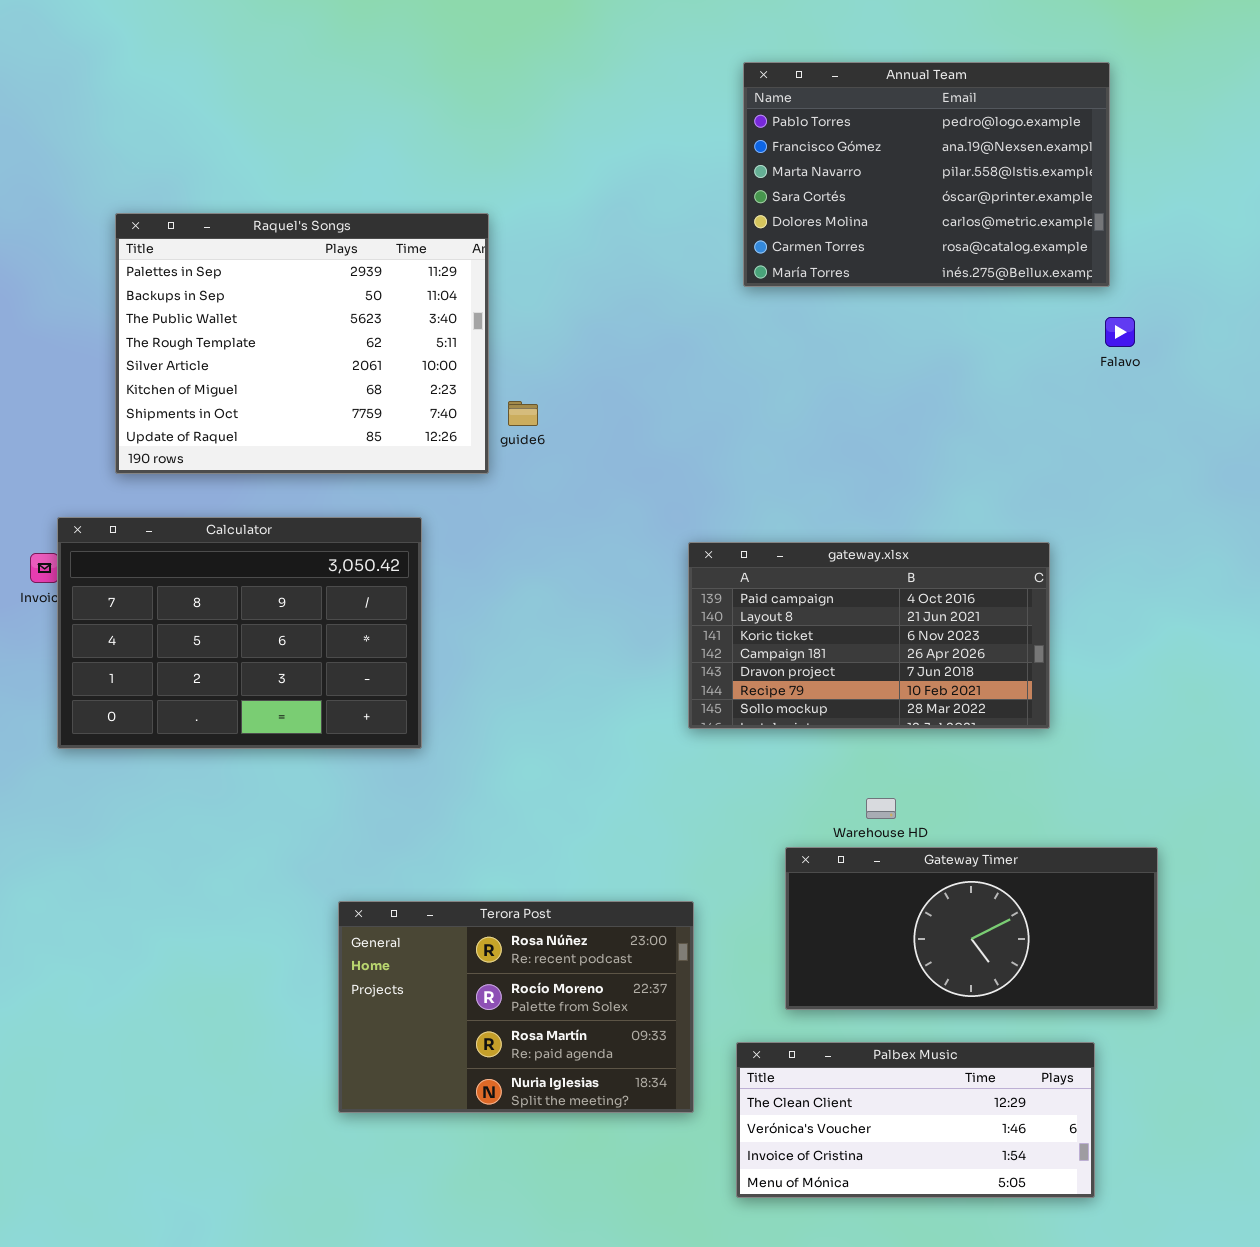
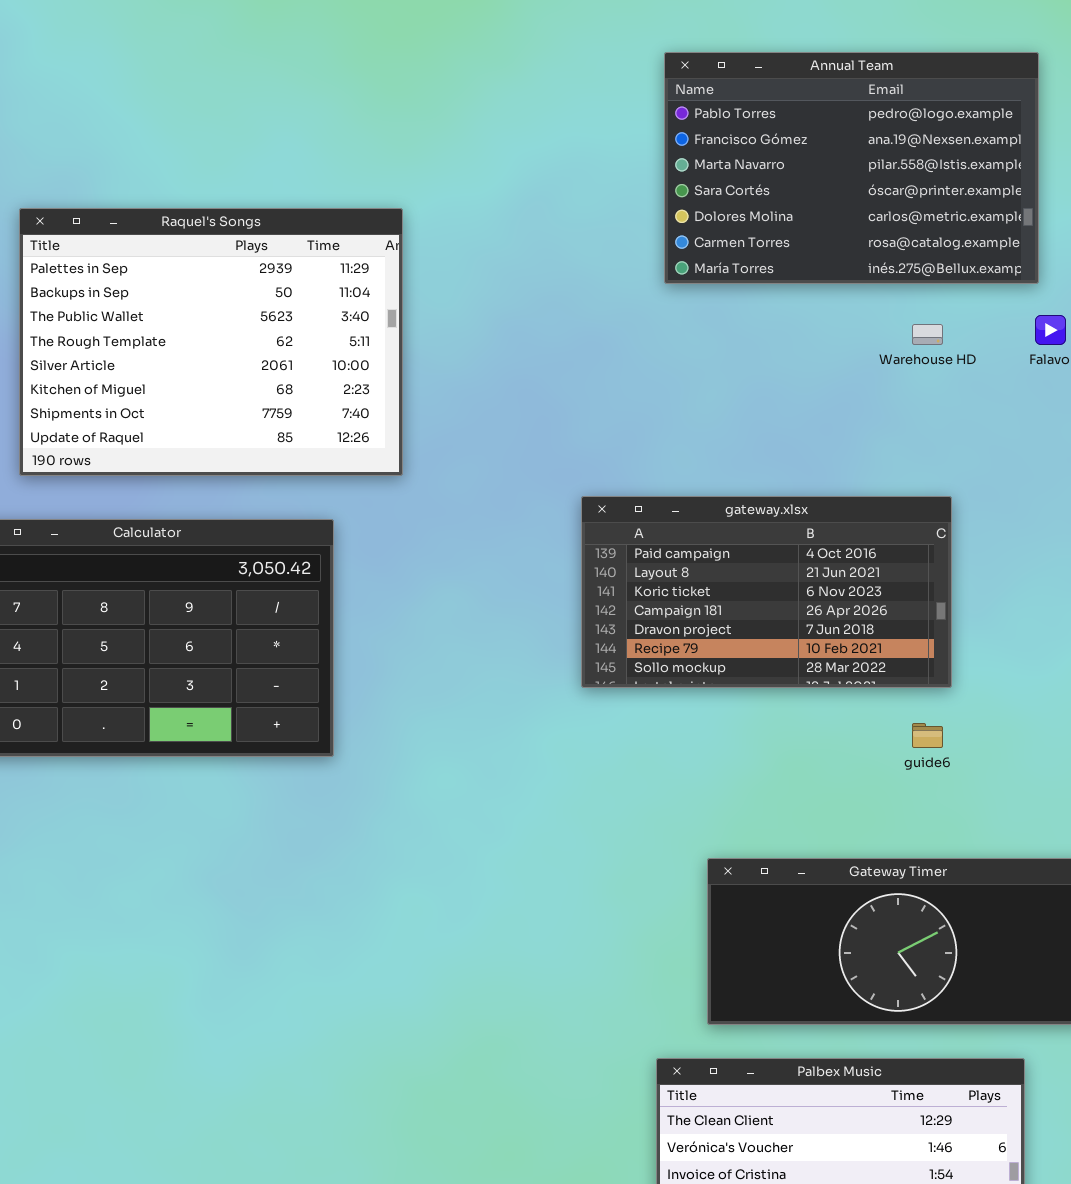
guide6: [508,401,538,426] -> [912,723,943,748], moved
gateway.xlsx: [688,542,1050,729] -> [581,496,952,688], moved
Warehouse HD: [866,798,896,819] -> [912,324,943,345], moved
Terora Post: [338,901,694,1113] -> none, closed

